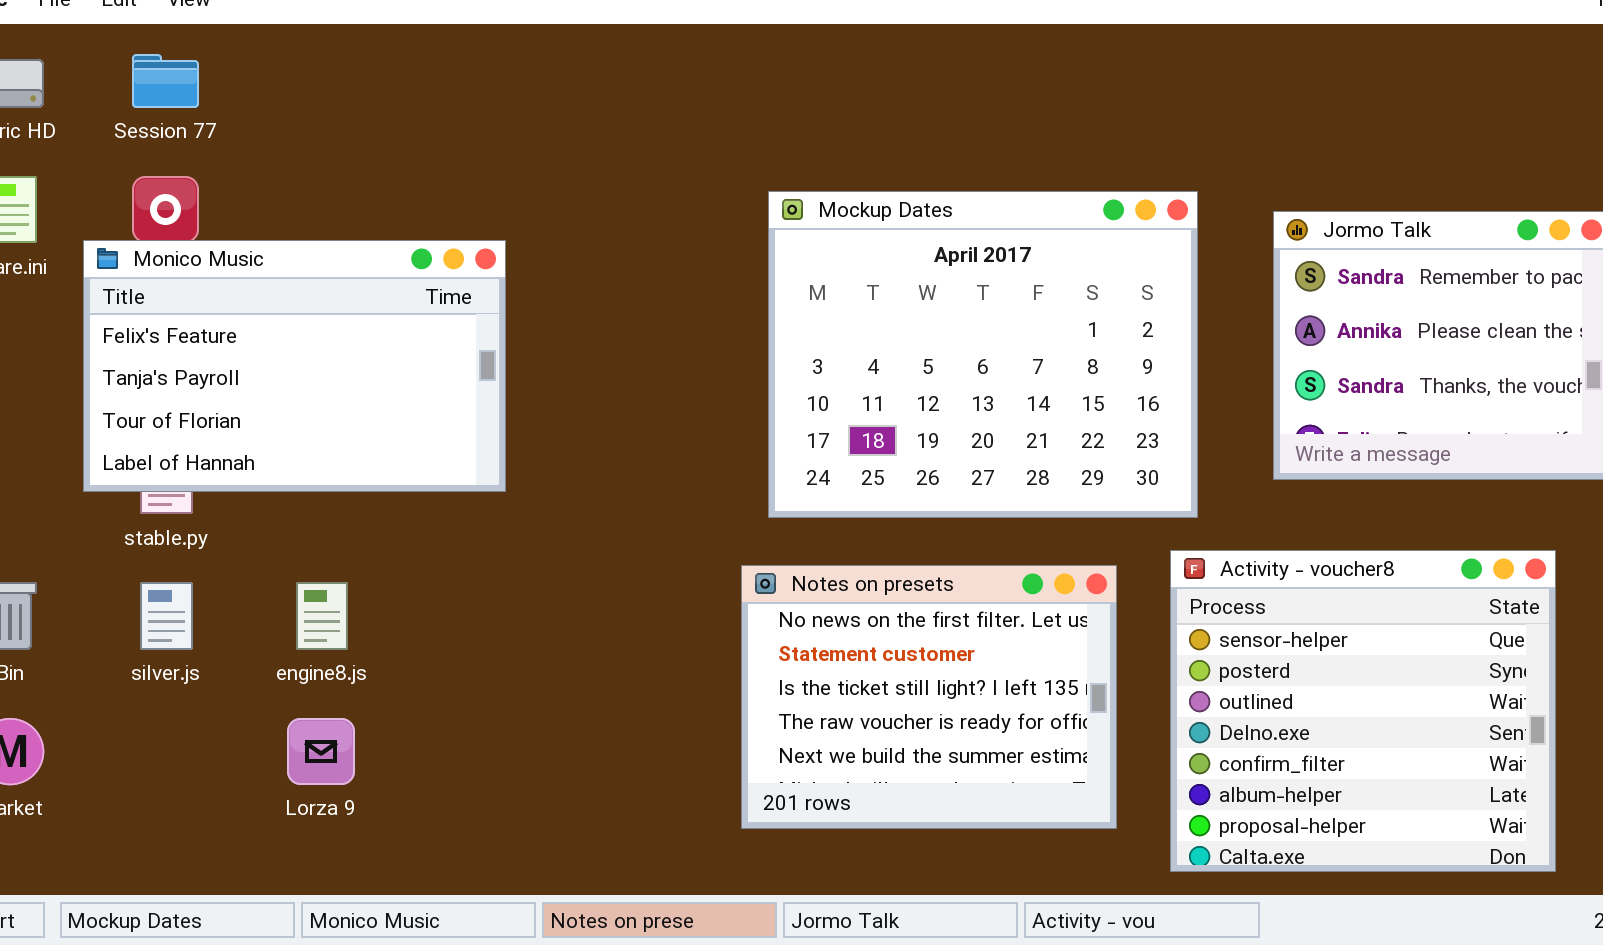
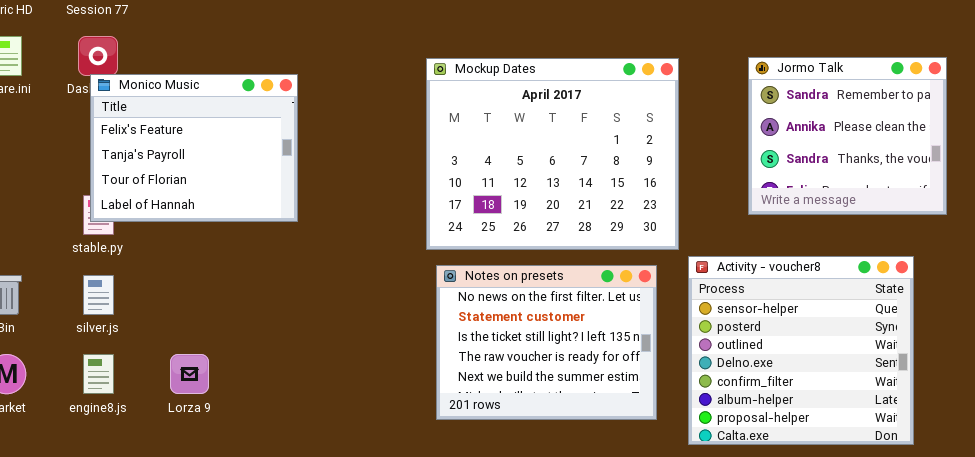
Mockup Dates: [768,191,1198,518] -> [426,58,679,250], moved
Monico Music: [83,240,506,492] -> [90,74,298,222], resized
engine8.js: [296,582,348,650] -> [83,354,114,394], moved

